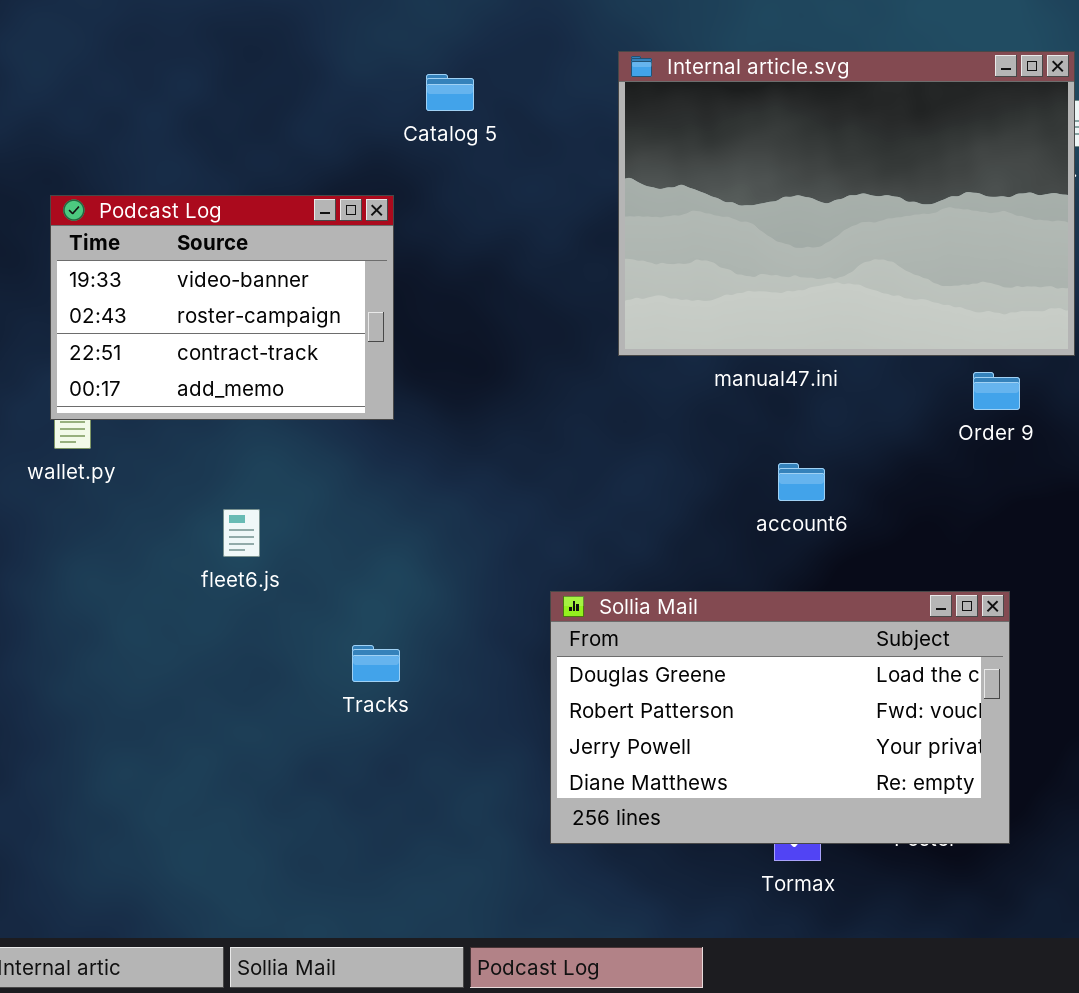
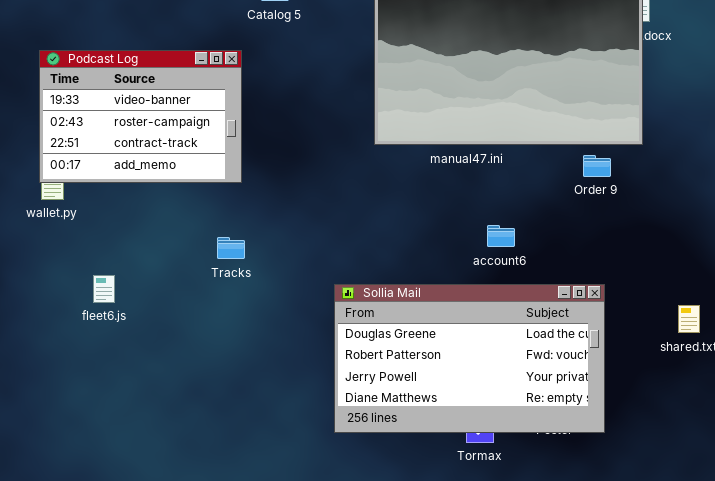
account6: [778,463,825,501] -> [487,225,515,247], moved
fleet6.js: [223,509,260,557] -> [93,275,115,303], moved
Tracks: [352,645,400,682] -> [217,237,245,259], moved

